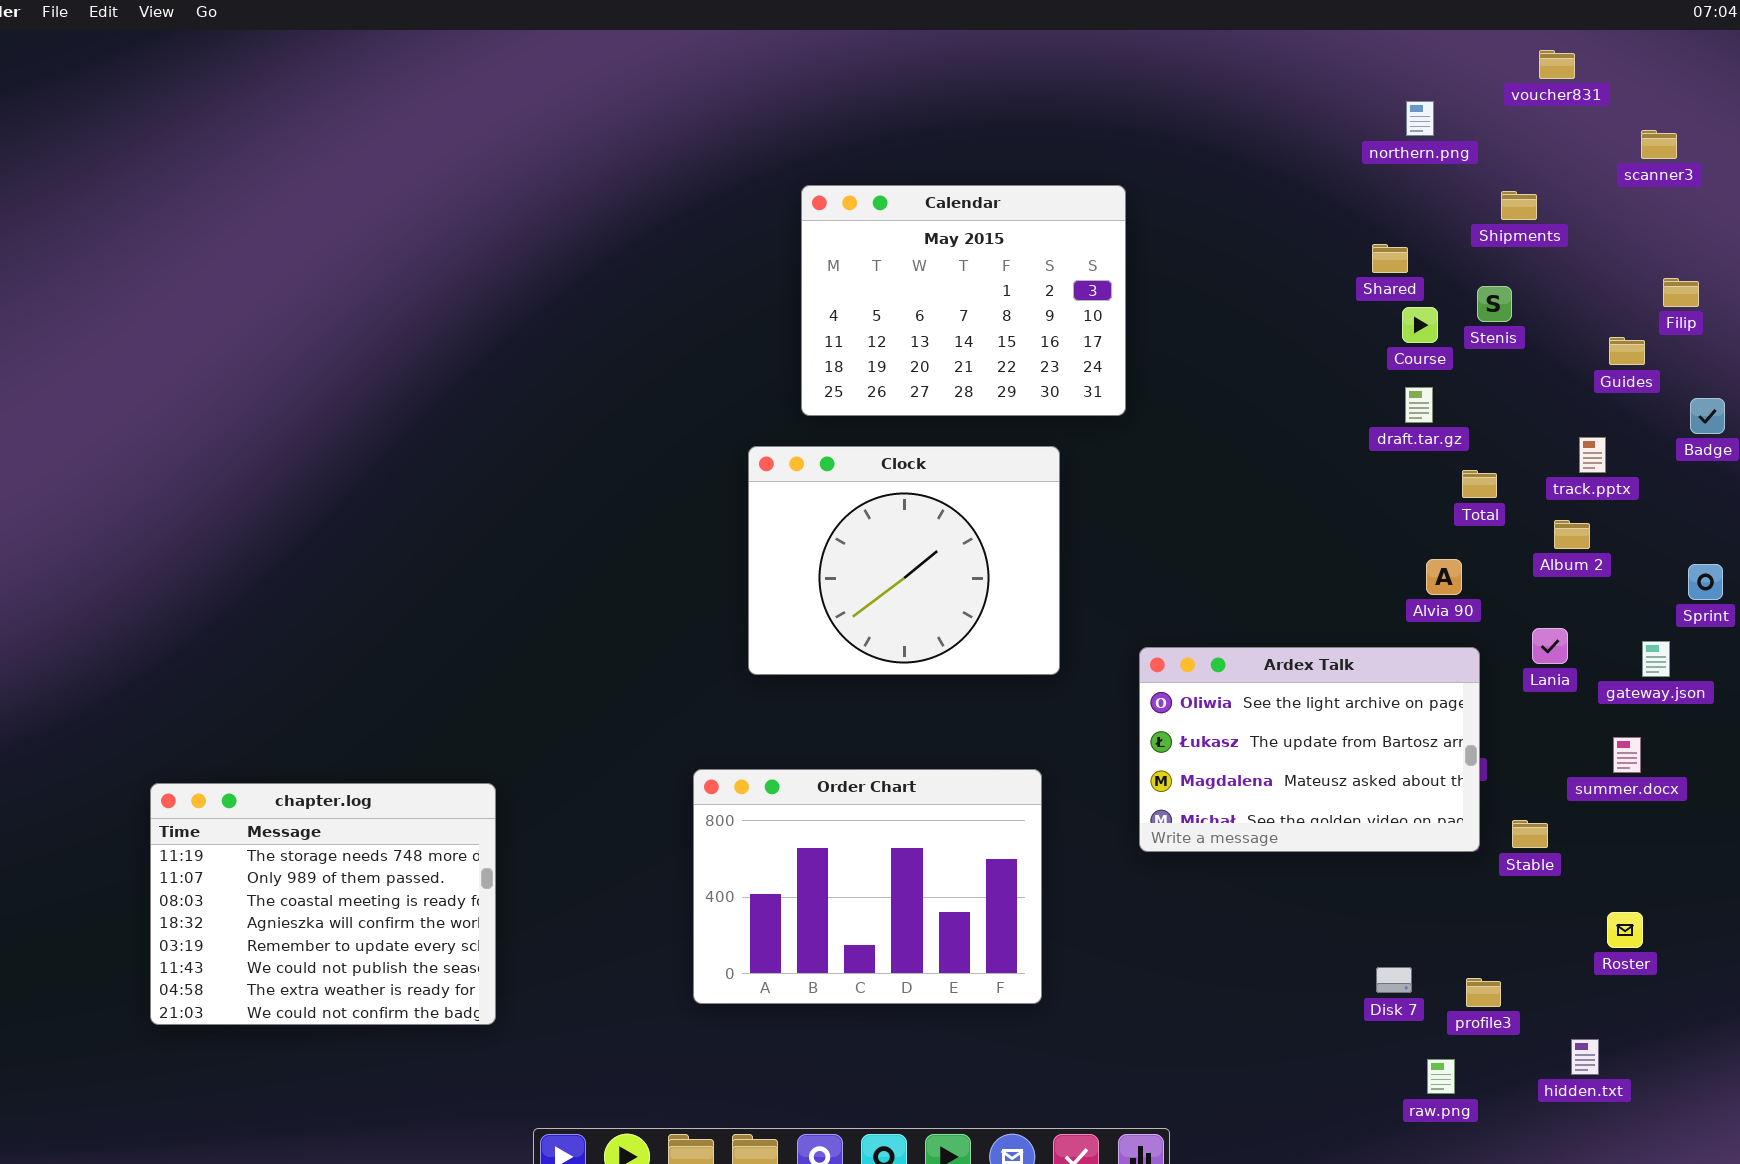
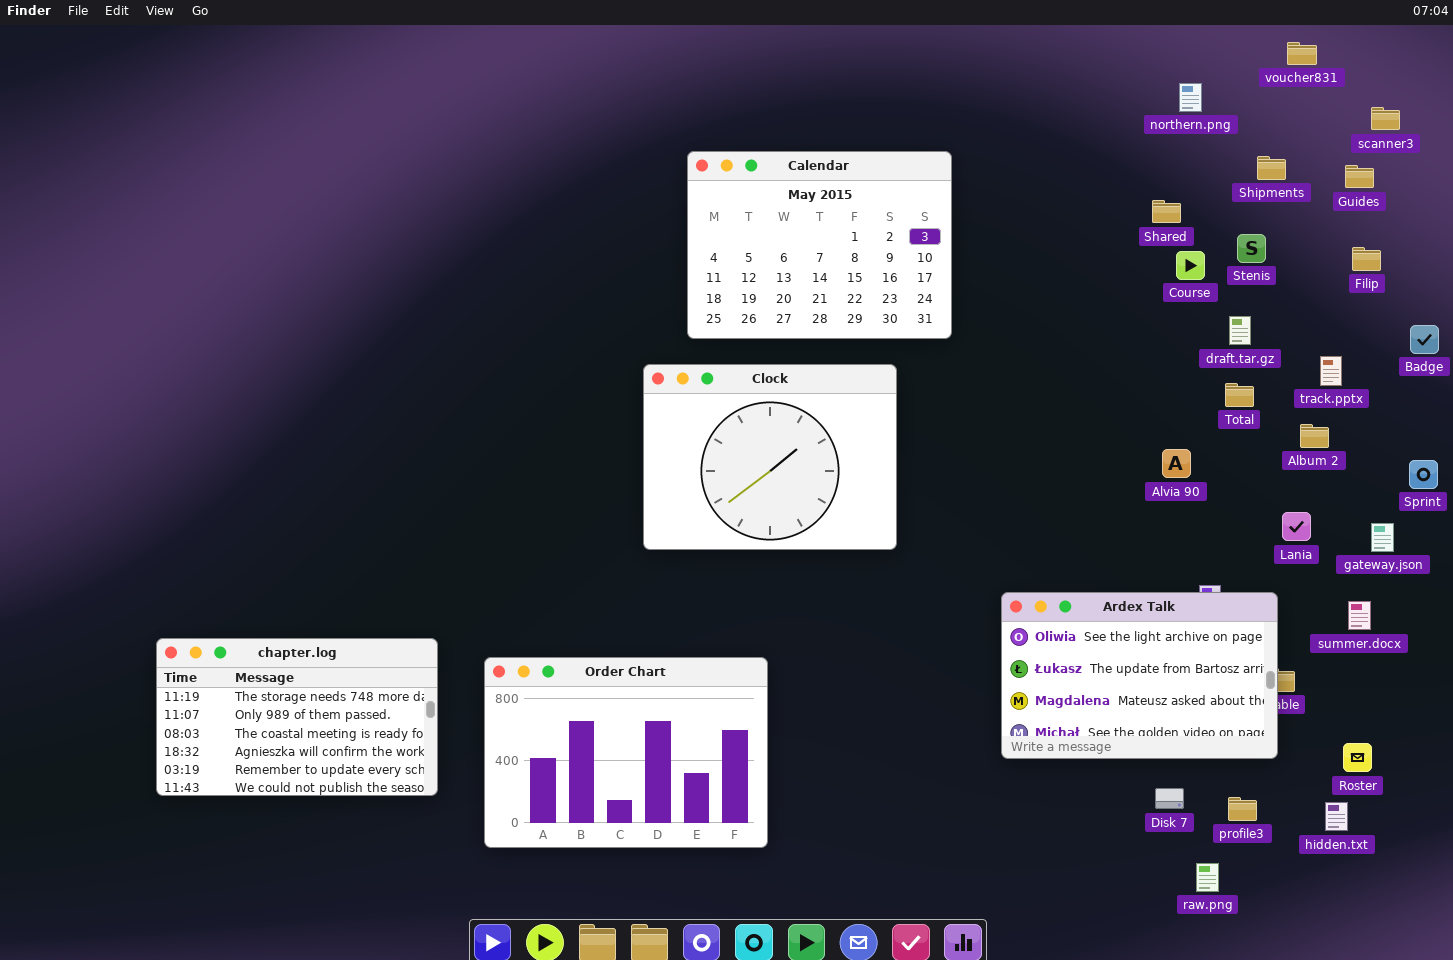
Filip: [1663,278,1699,307] -> [1352,247,1381,271], moved
Guides: [1609,337,1645,365] -> [1345,165,1374,188], moved
draft.tar.gz: [1405,387,1433,423] -> [1229,316,1251,345], moved
Alvia 90: [1426,559,1462,595] -> [1162,449,1191,478], moved
Ardex Talk: [1139,647,1480,852] -> [1001,592,1278,759], moved
Order Chart: [693,769,1042,1004] -> [484,657,768,848], moved
chapter.log: [150,783,496,1025] -> [156,638,438,796], resized
hidden.txt: [1571,1039,1599,1075] -> [1325,802,1348,831], moved

